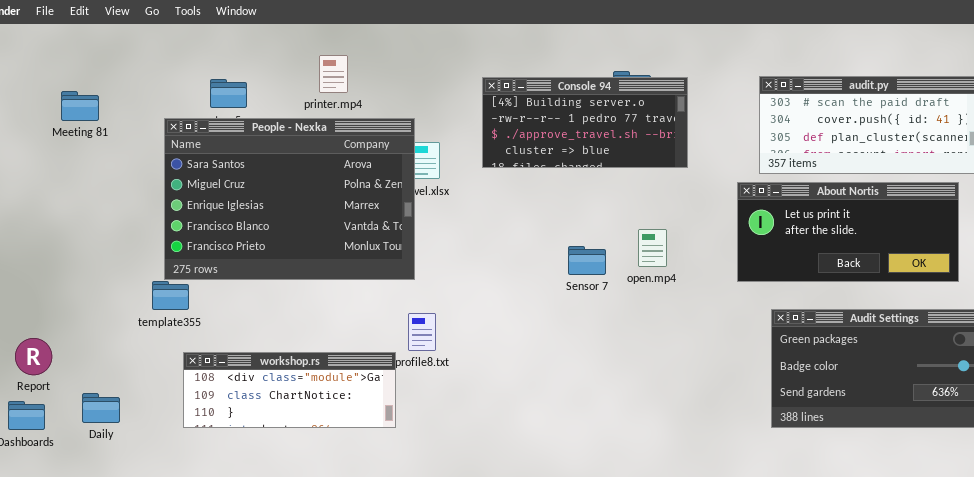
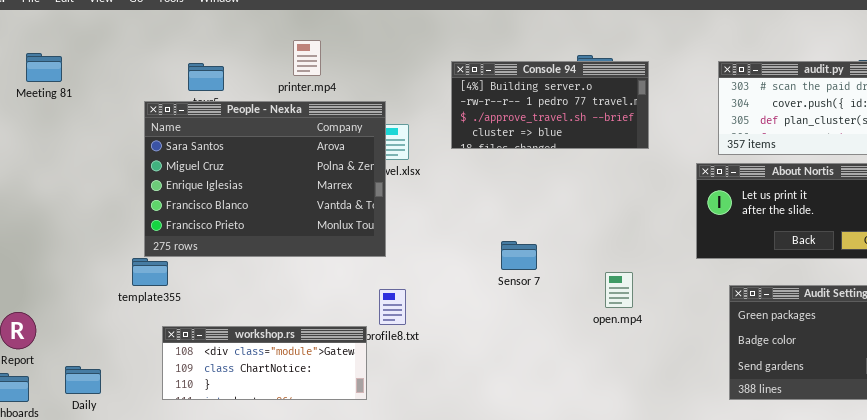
Meeting 81: [61,91,99,121] -> [26,53,62,82], moved
open.mp4: [638,229,667,267] -> [605,272,633,308], moved
Sensor 7: [568,246,606,275] -> [501,241,537,270], moved

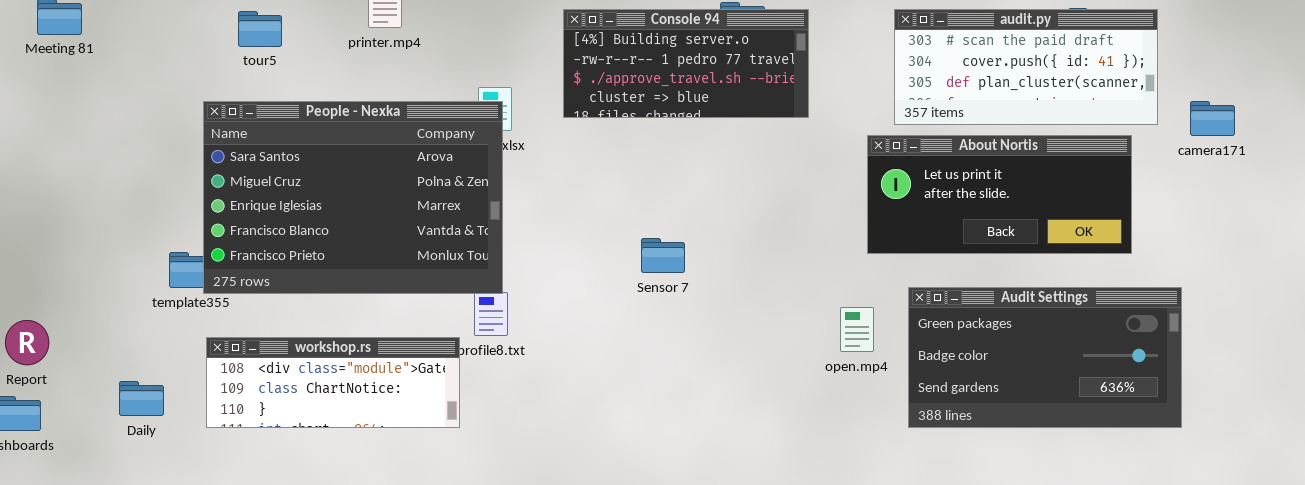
People - Nexka: [144,101,386,257] -> [203,101,503,294], moved
Sensor 7: [501,241,537,270] -> [641,238,685,273], moved
open.mp4: [605,272,633,308] -> [840,307,874,352], moved
Daily: [65,366,101,394] -> [119,381,164,416], moved

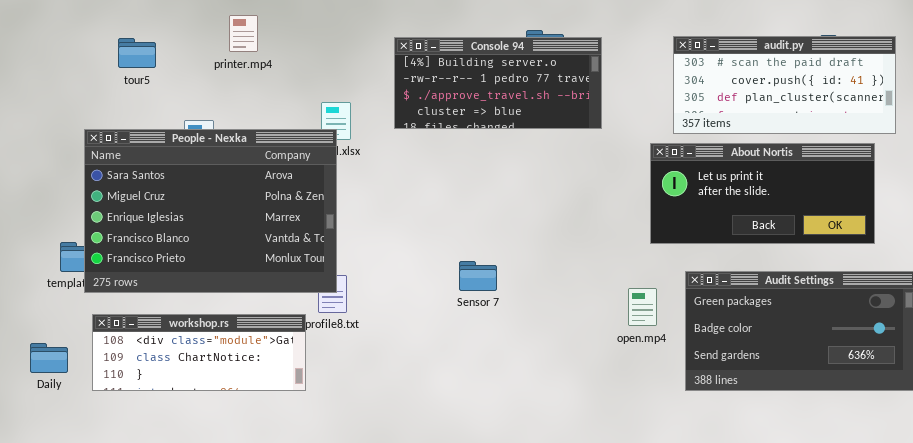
People - Nexka: [203,101,503,294] -> [84,129,337,293], moved
Sensor 7: [641,238,685,273] -> [459,261,497,291], moved
Daily: [119,381,164,416] -> [30,343,68,373], moved

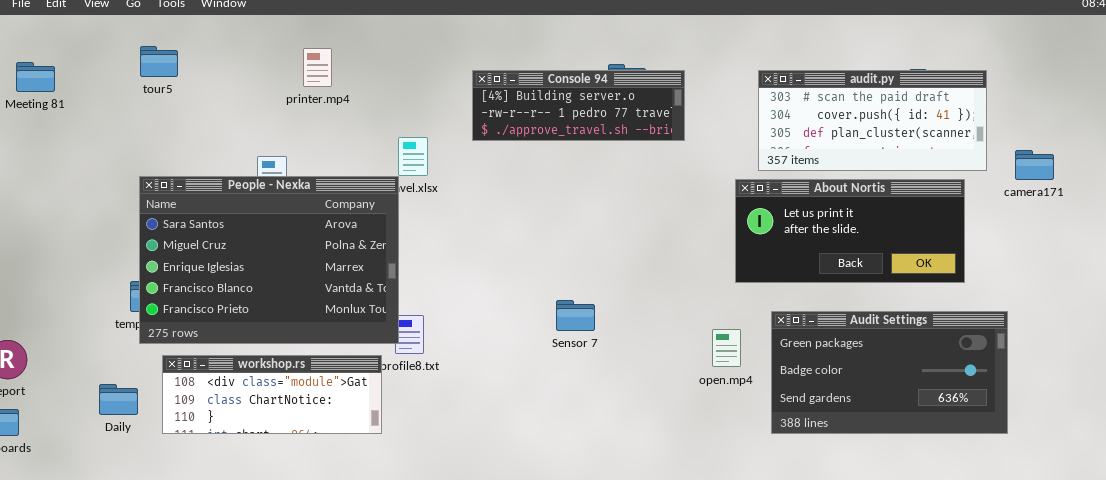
Console 94: [394,37,602,129] -> [472,70,685,141], resized
tour5: [118,38,156,68] -> [140,46,178,77], moved
People - Nexka: [84,129,337,293] -> [139,176,399,344], moved
Sensor 7: [459,261,497,291] -> [556,300,595,331], moved

